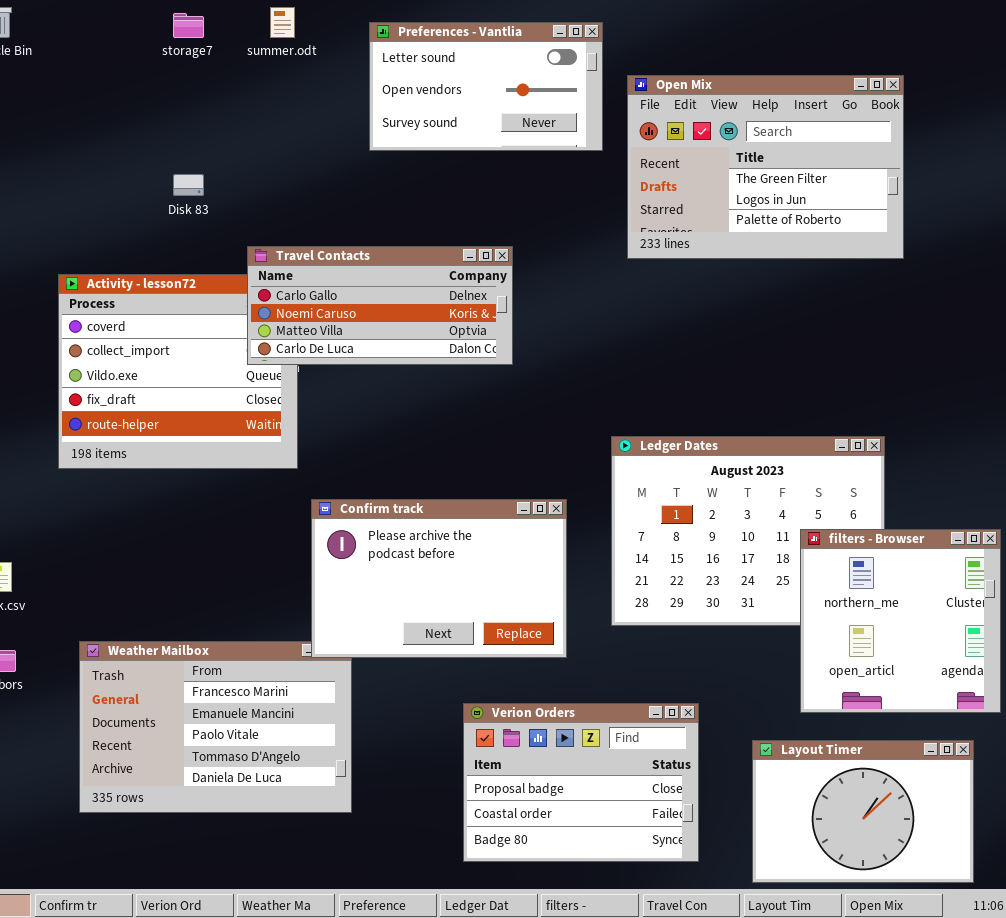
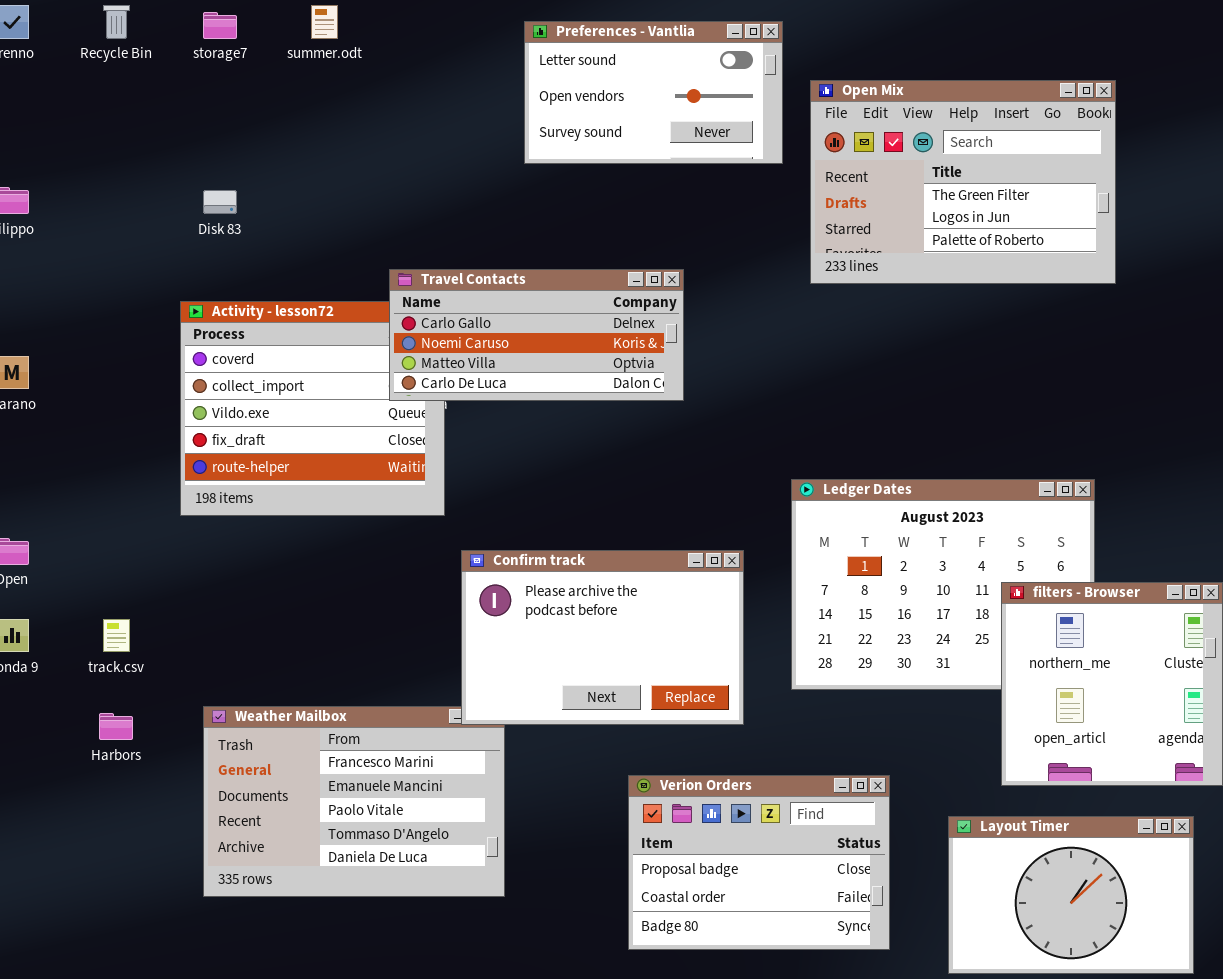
summer.odt: [270,7,295,38] -> [311,5,338,39], moved
storage7: [173,13,204,38] -> [203,12,237,39], moved
Disk 83: [173,174,204,196] -> [203,190,237,214], moved

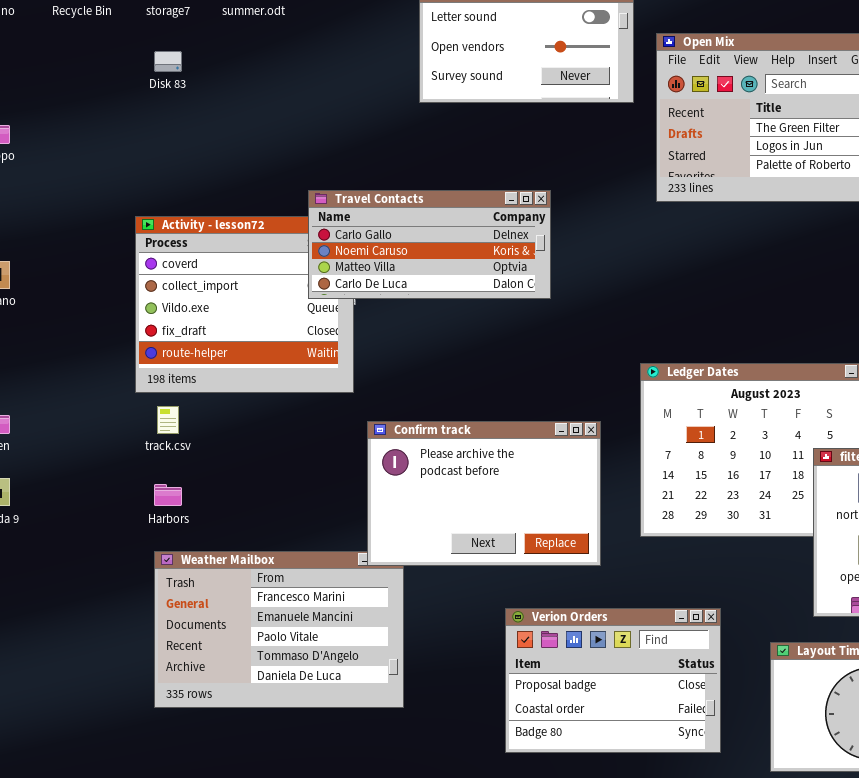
Disk 83: [203,190,237,214] -> [154,51,182,72], moved
track.csv: [103,619,130,652] -> [157,406,179,434], moved
Harbors: [99,713,133,740] -> [154,484,182,506], moved

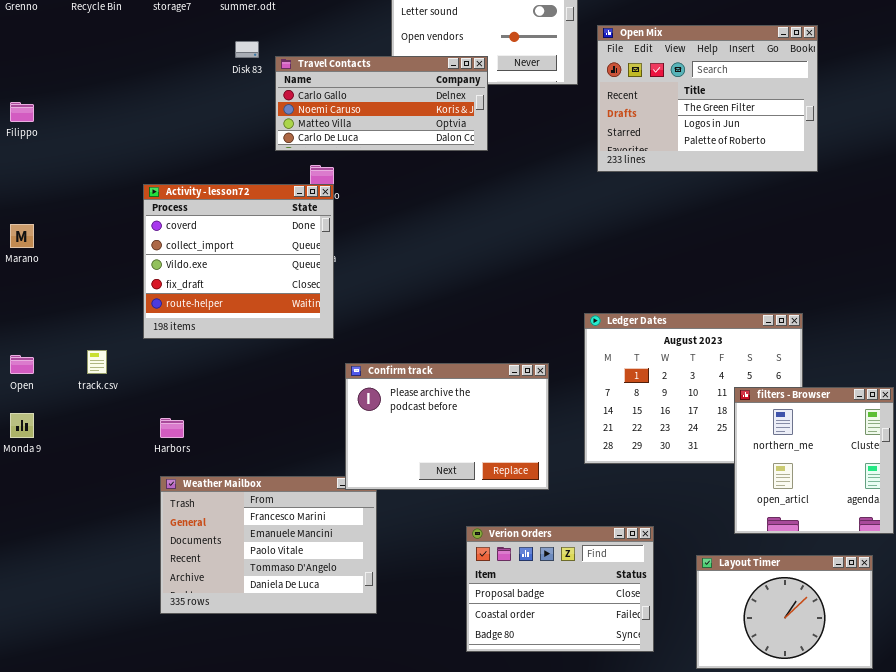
Disk 83: [154,51,182,72] -> [235,41,259,58], moved
Travel Contacts: [308,190,551,299] -> [275,56,488,151], moved
track.csv: [157,406,179,434] -> [87,350,107,374], moved

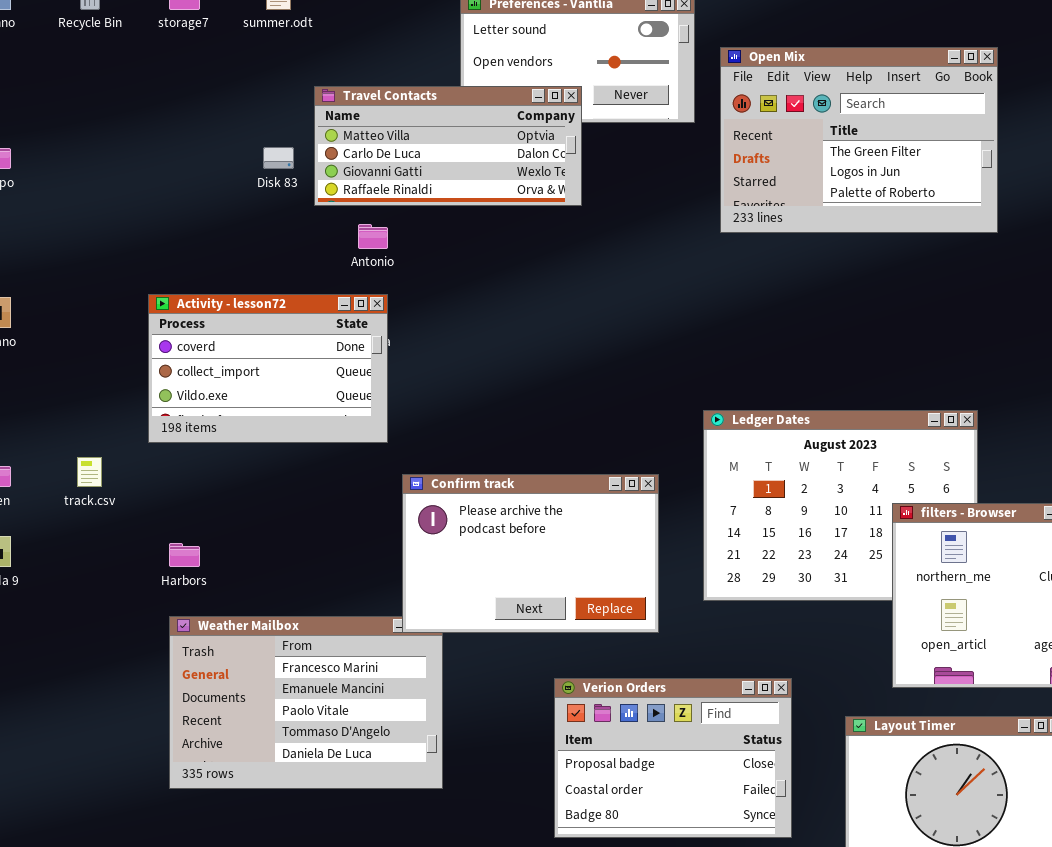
Disk 83: [235,41,259,58] -> [263,147,294,169], moved
Travel Contacts: [275,56,488,151] -> [314,86,582,206], scrolled down 2 rows
Activity - lesson72: [143,184,334,339] -> [148,294,388,443], resized

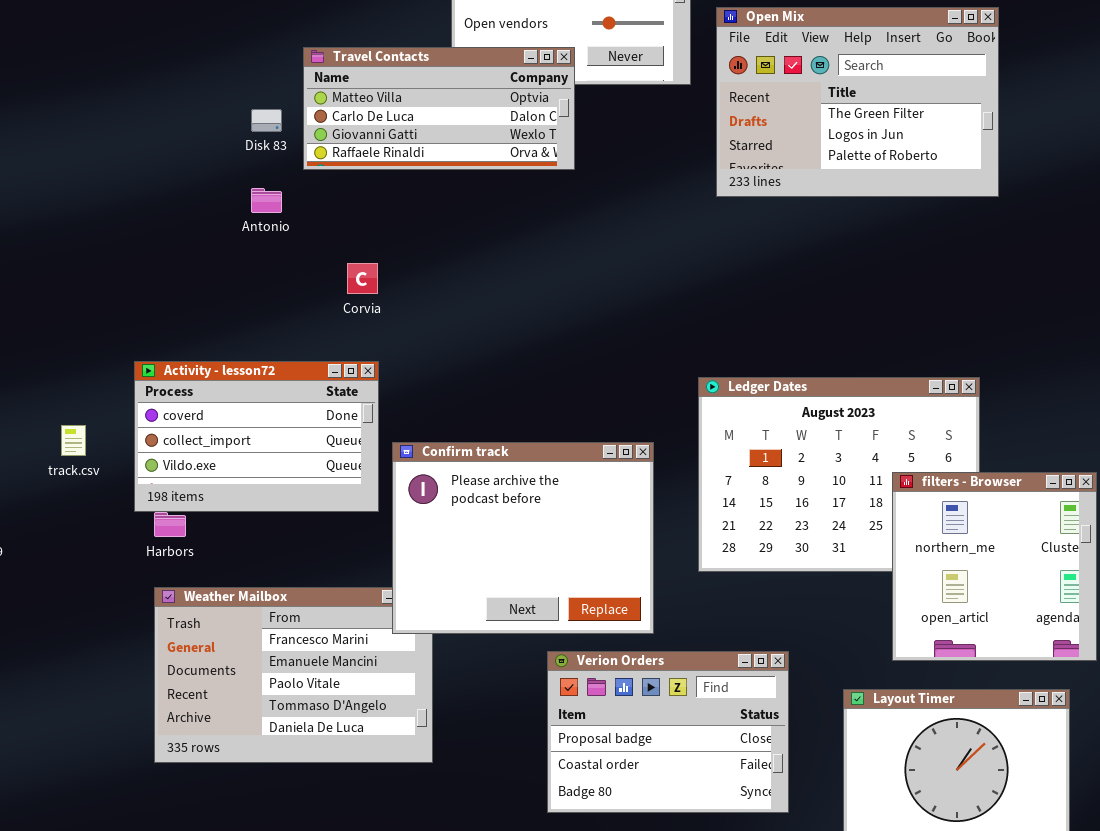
Antonio: [358,224,388,249] -> [251,188,282,213], moved
Activity - lesson72: [148,294,388,443] -> [134,361,379,512], moved
Confirm track: [402,474,659,633] -> [392,442,654,634], resized

